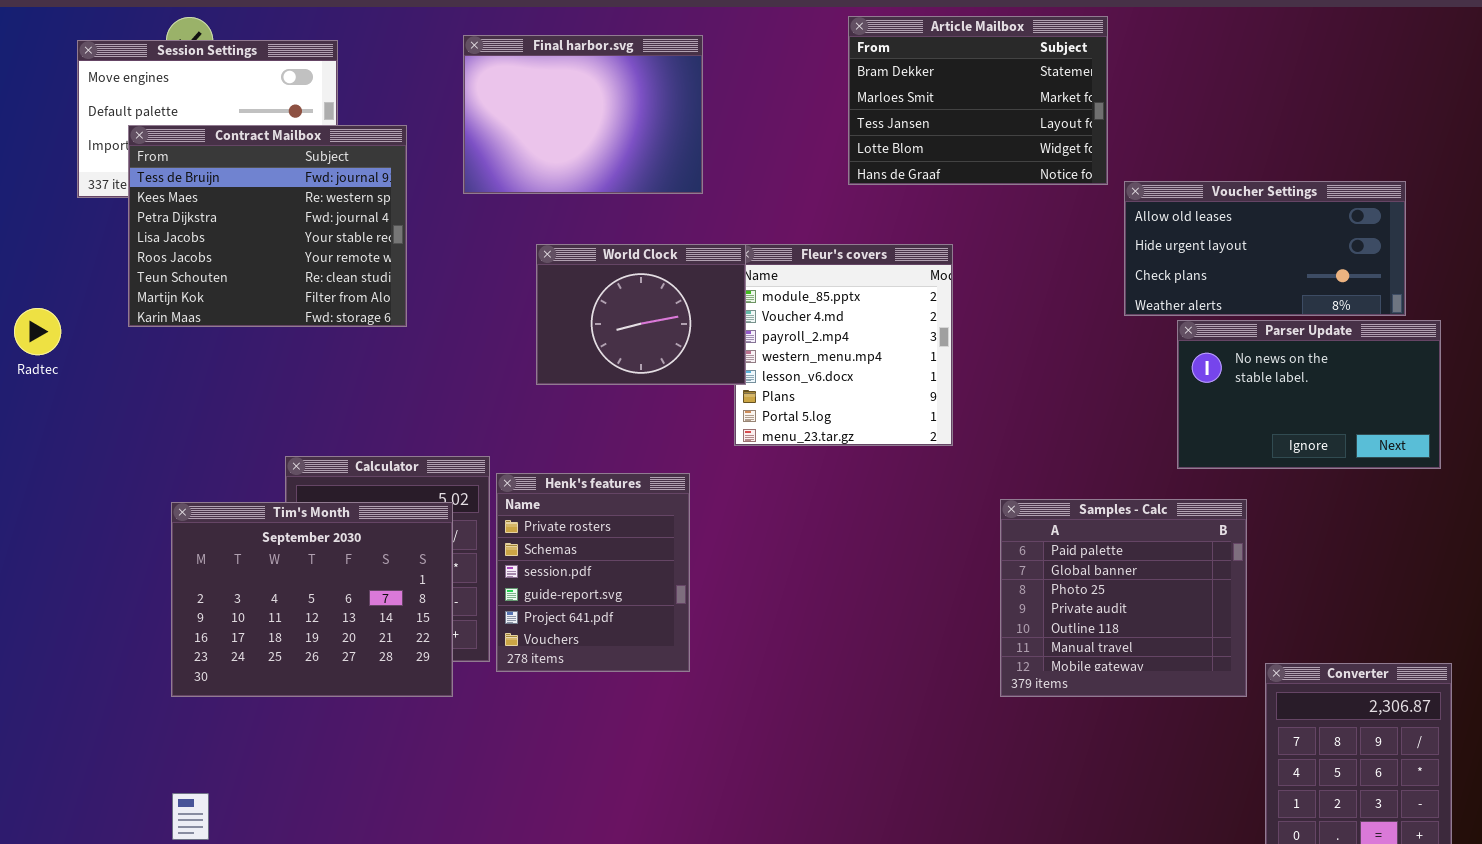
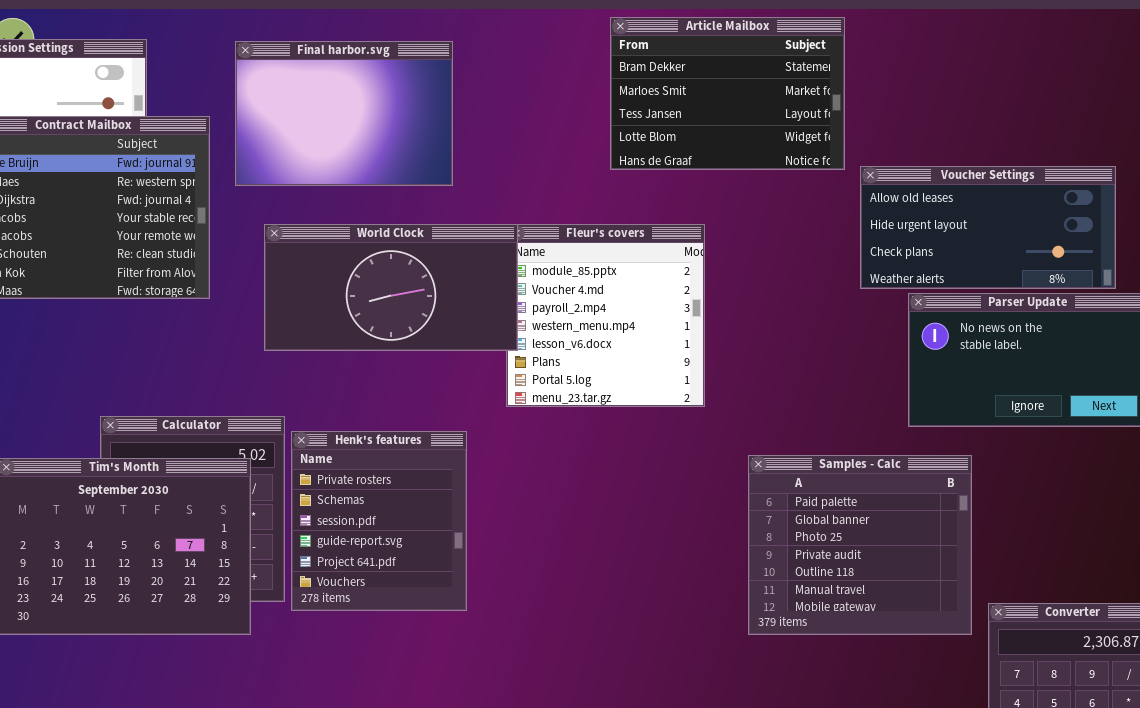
Final harbor.svg: [463,35,703,194] -> [235,41,453,186], moved
World Clock: [536,244,746,385] -> [264,224,518,351], resized

